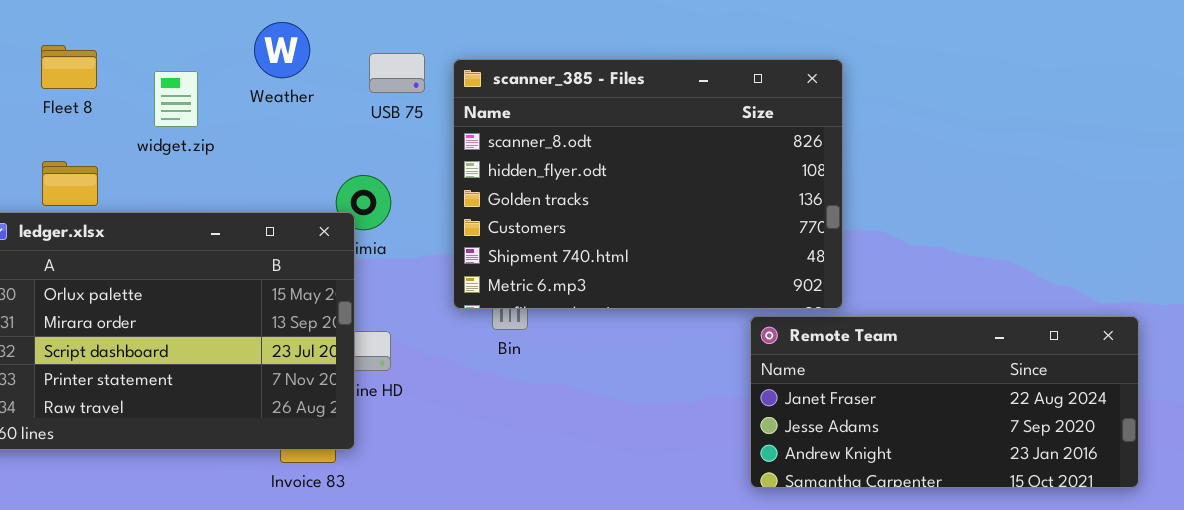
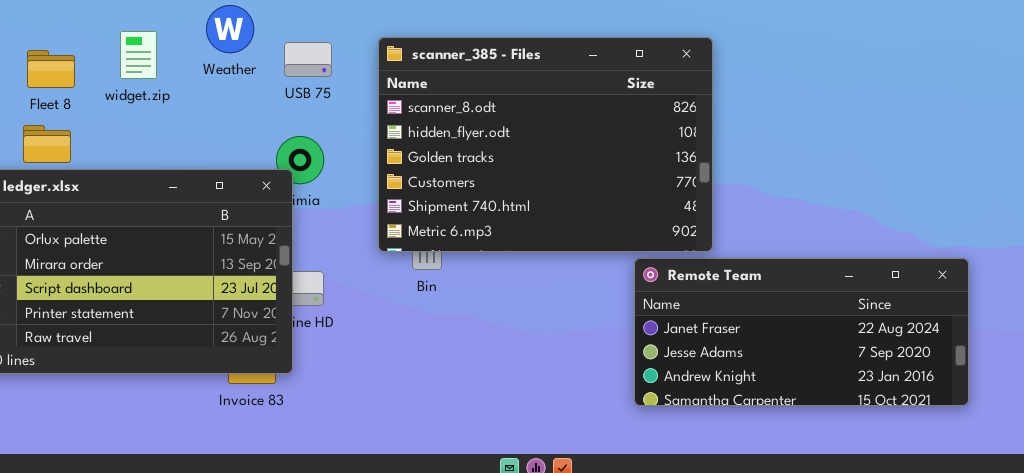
Fleet 8: [41,45,97,89] -> [27,50,75,88], moved
USB 75: [369,53,425,93] -> [284,42,332,77], moved
widget.zip: [154,71,198,127] -> [120,31,157,79], moved

